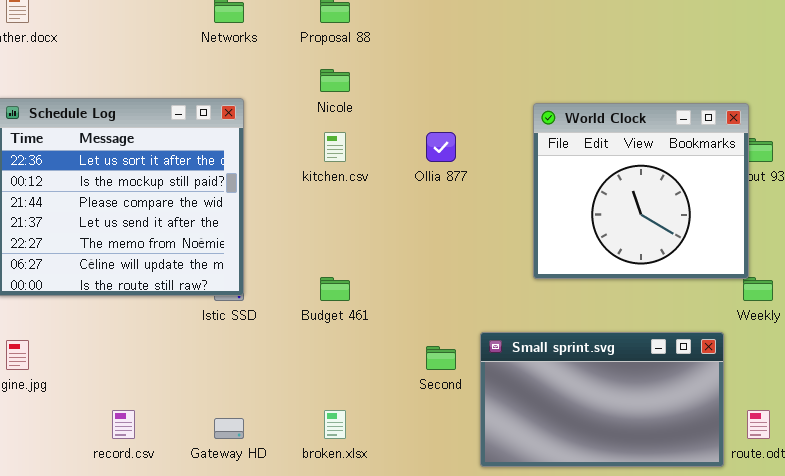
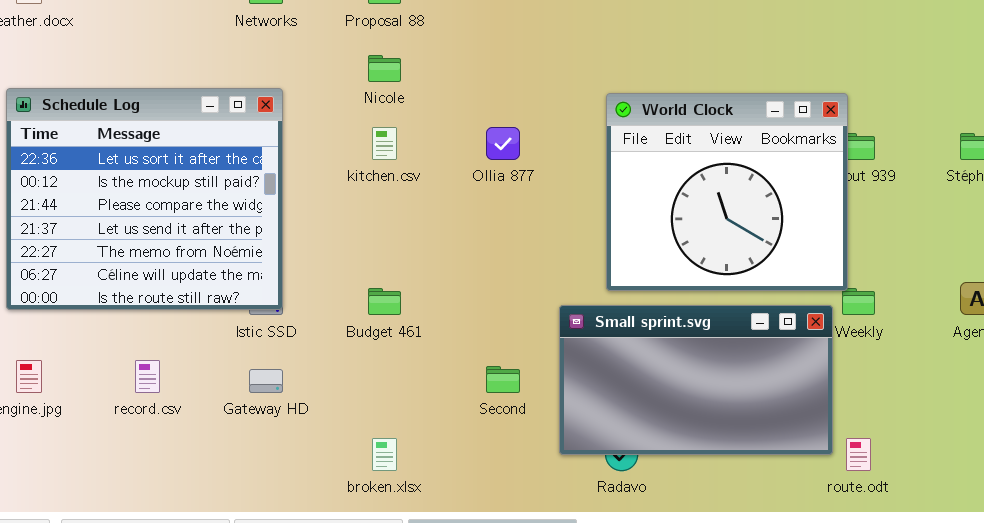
Small sprint.svg: [480,332,724,467] -> [559,305,833,455], moved
record.csv: [112,410,135,439] -> [135,360,160,393], moved
Gateway HD: [214,418,244,439] -> [249,369,283,393], moved

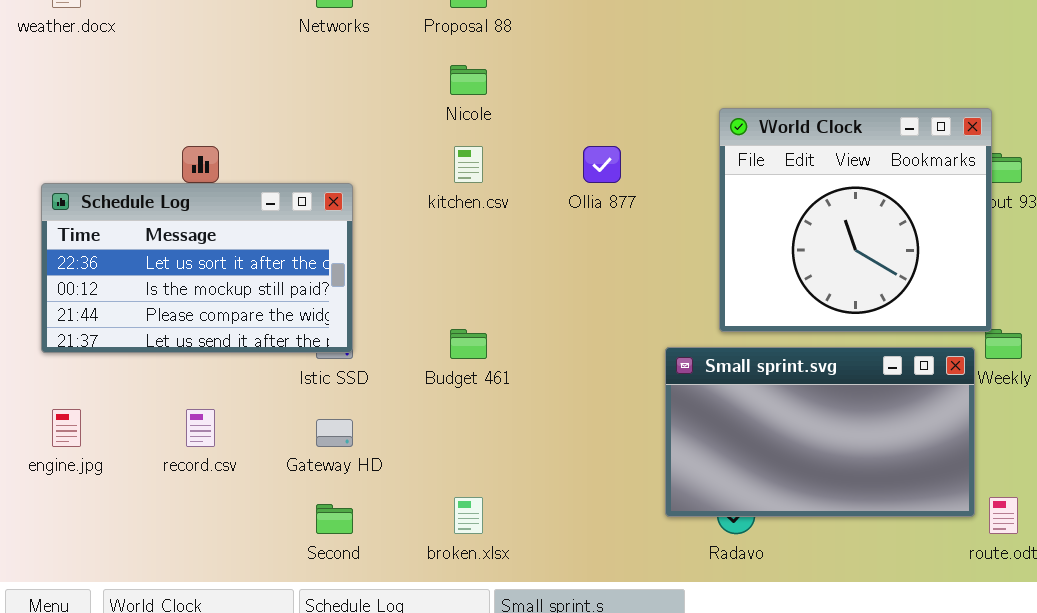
Schedule Log: [6,88,283,310] -> [41,183,353,353], resized
Second: [486,366,520,393] -> [316,504,353,534], moved

